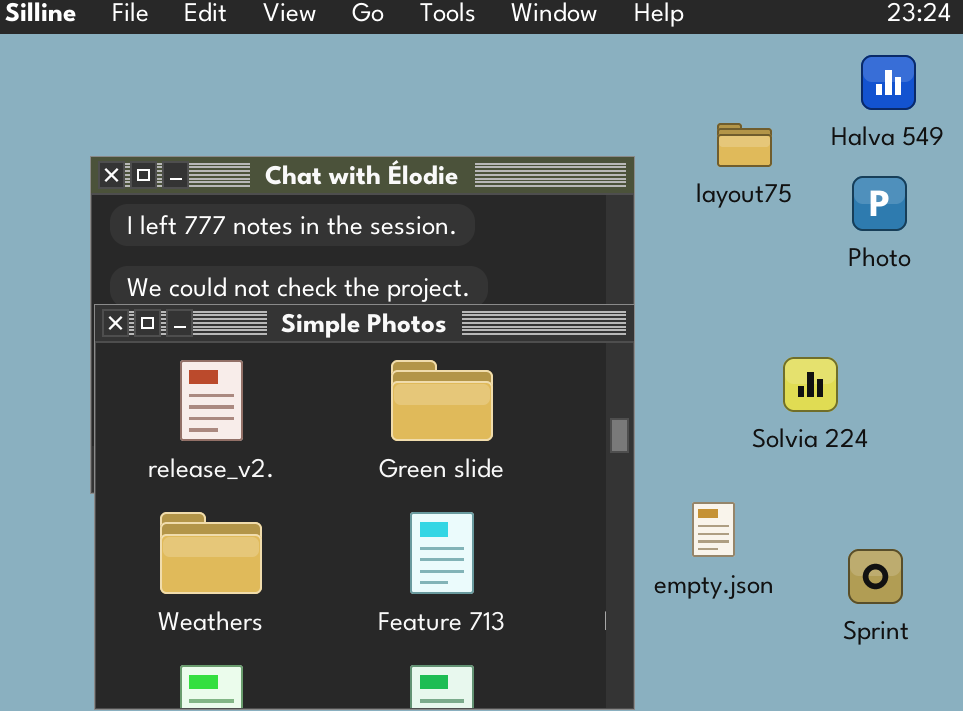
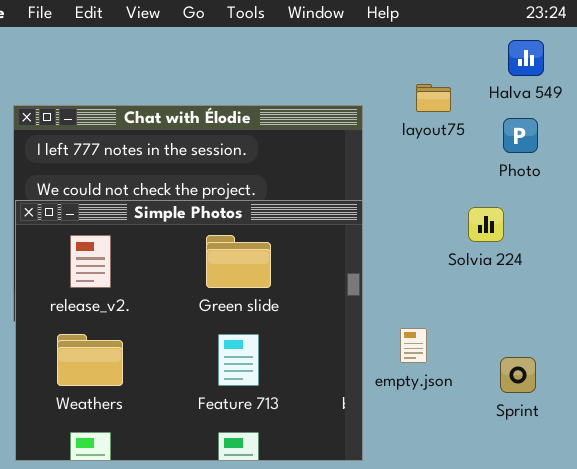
Solvia 224: [783,357,838,412] -> [468,207,504,242], moved

